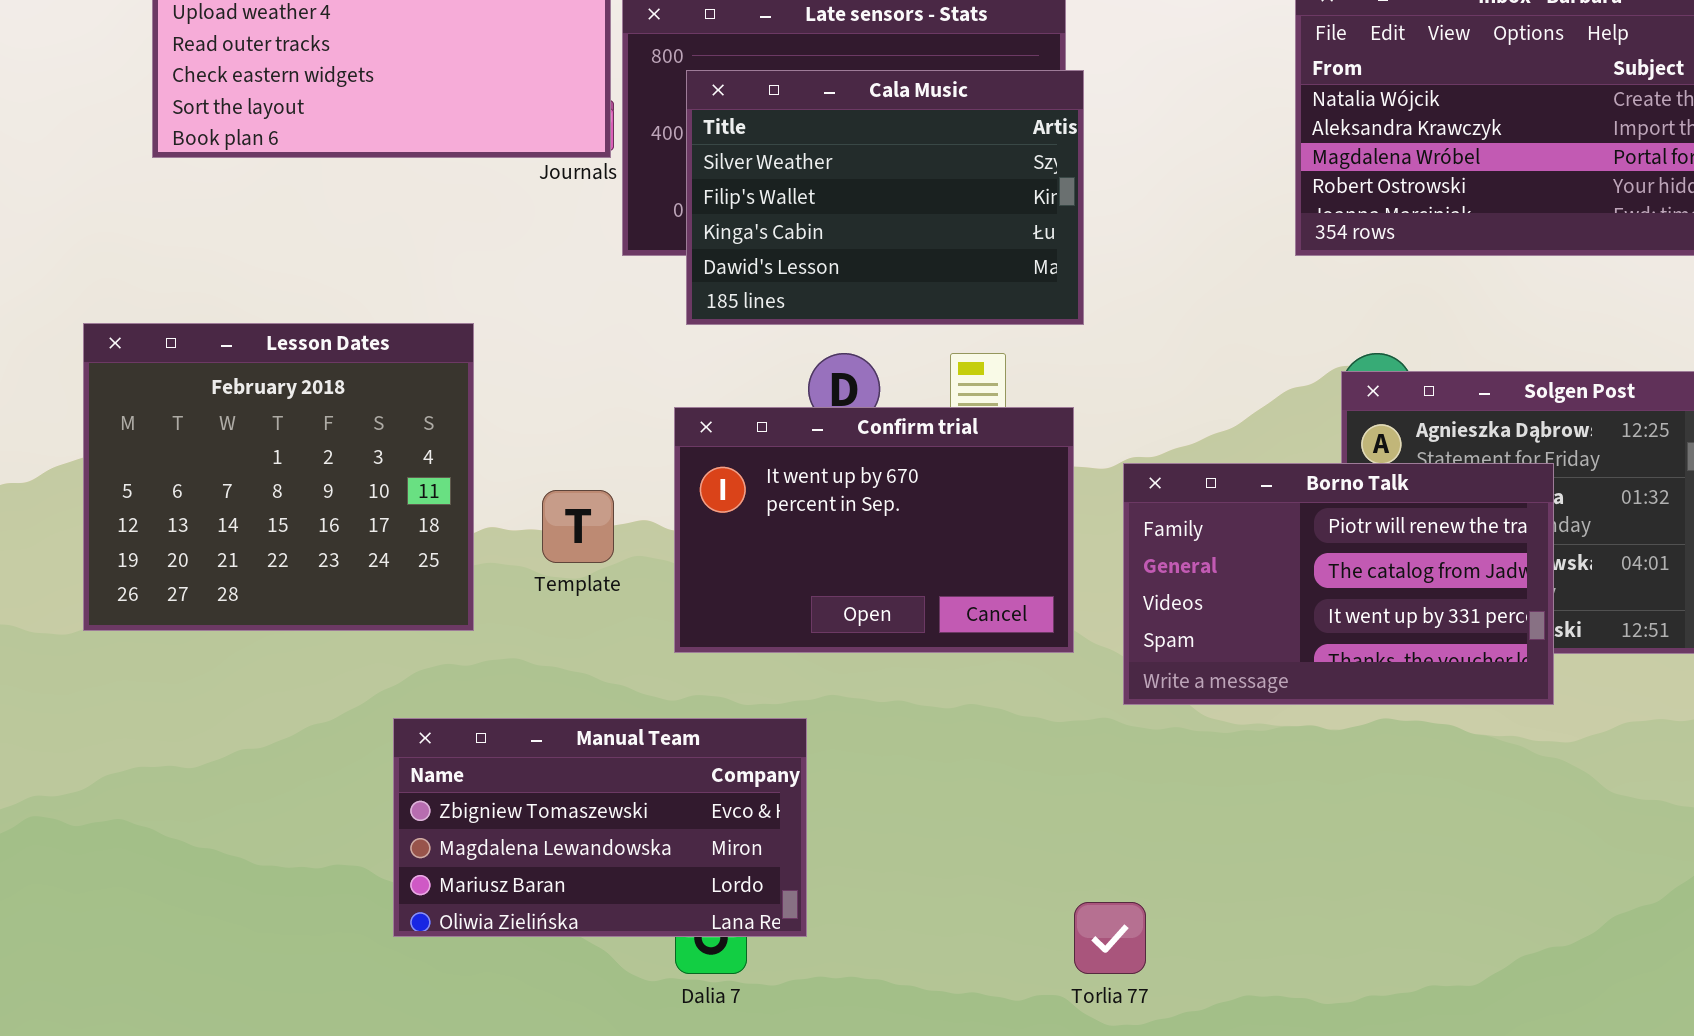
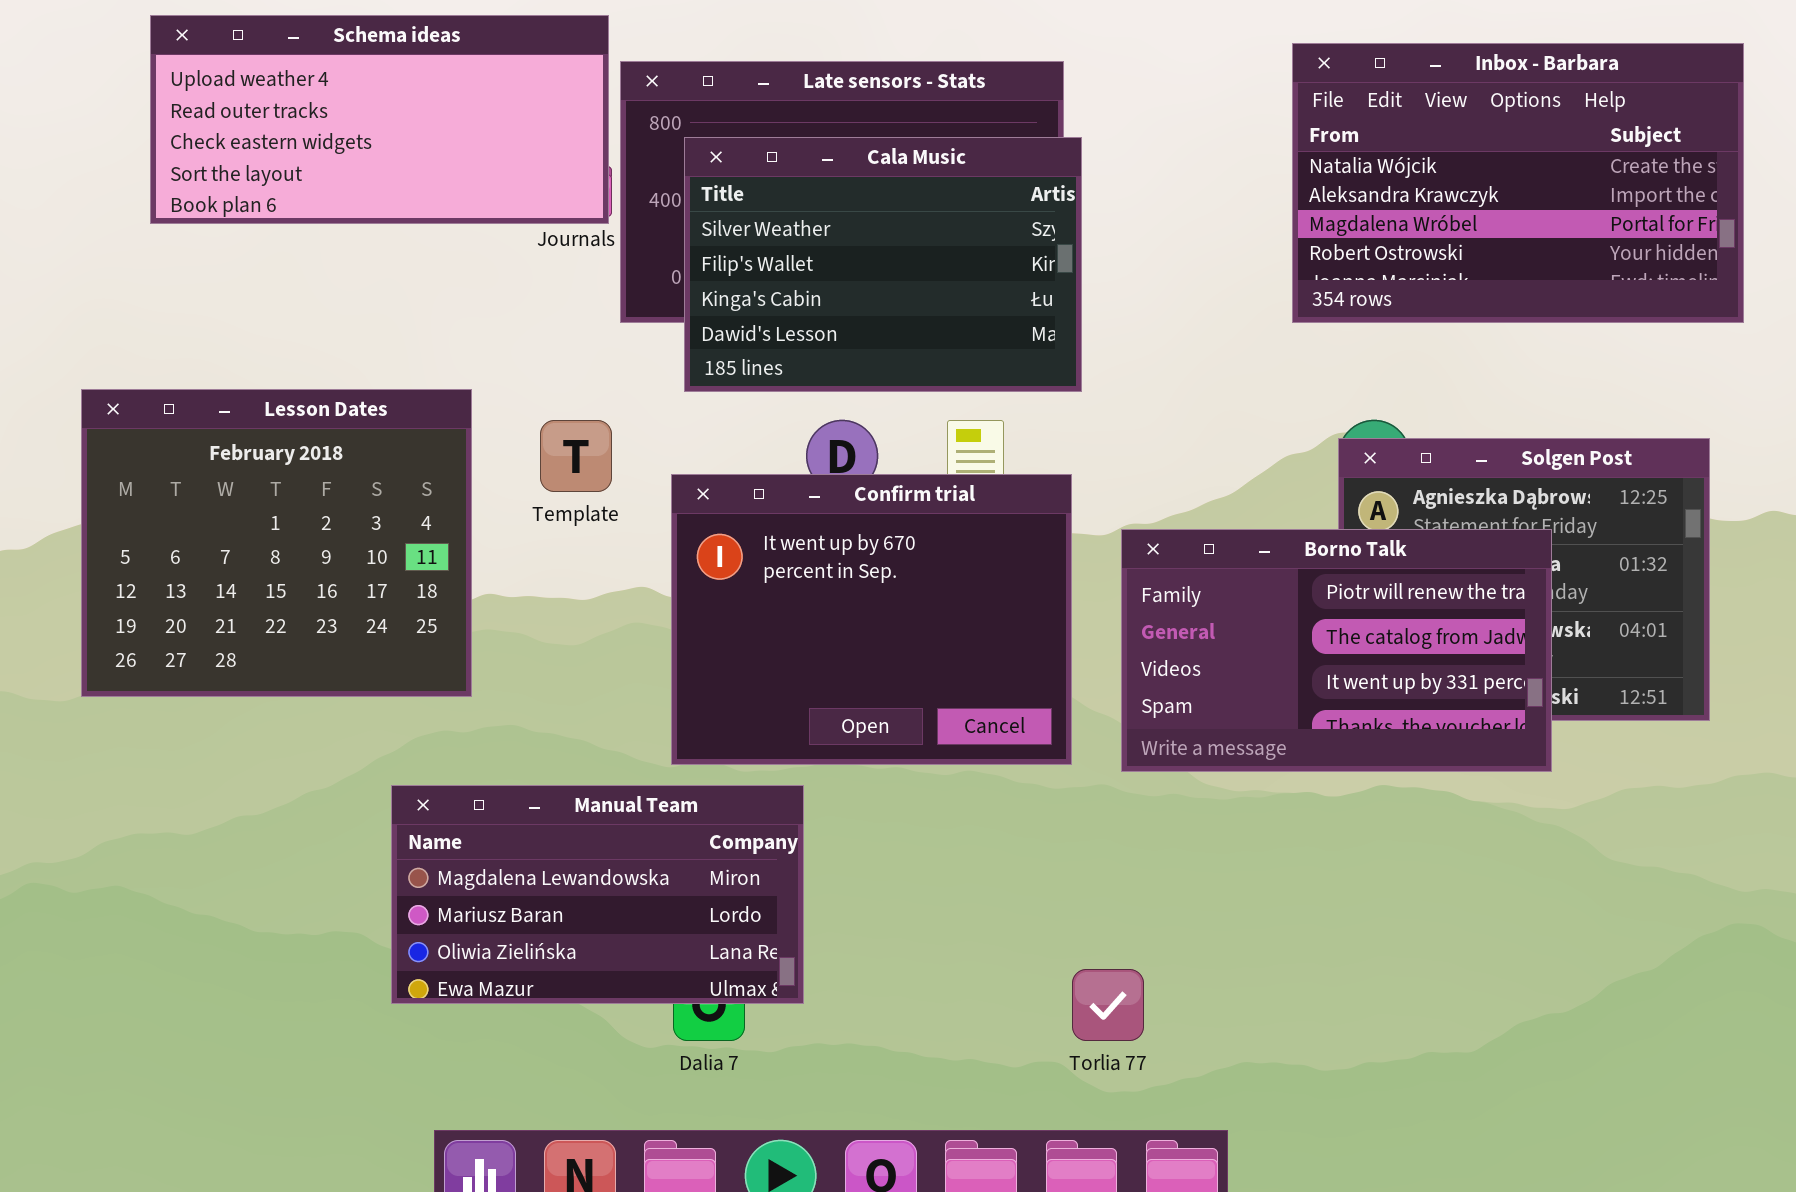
Confirm trial: [674,407,1074,653] -> [671,474,1072,765], resized
Template: [542,490,614,563] -> [540,420,612,492], moved
Manual Team: [393,718,807,937] -> [391,785,804,1004], scrolled down 1 row

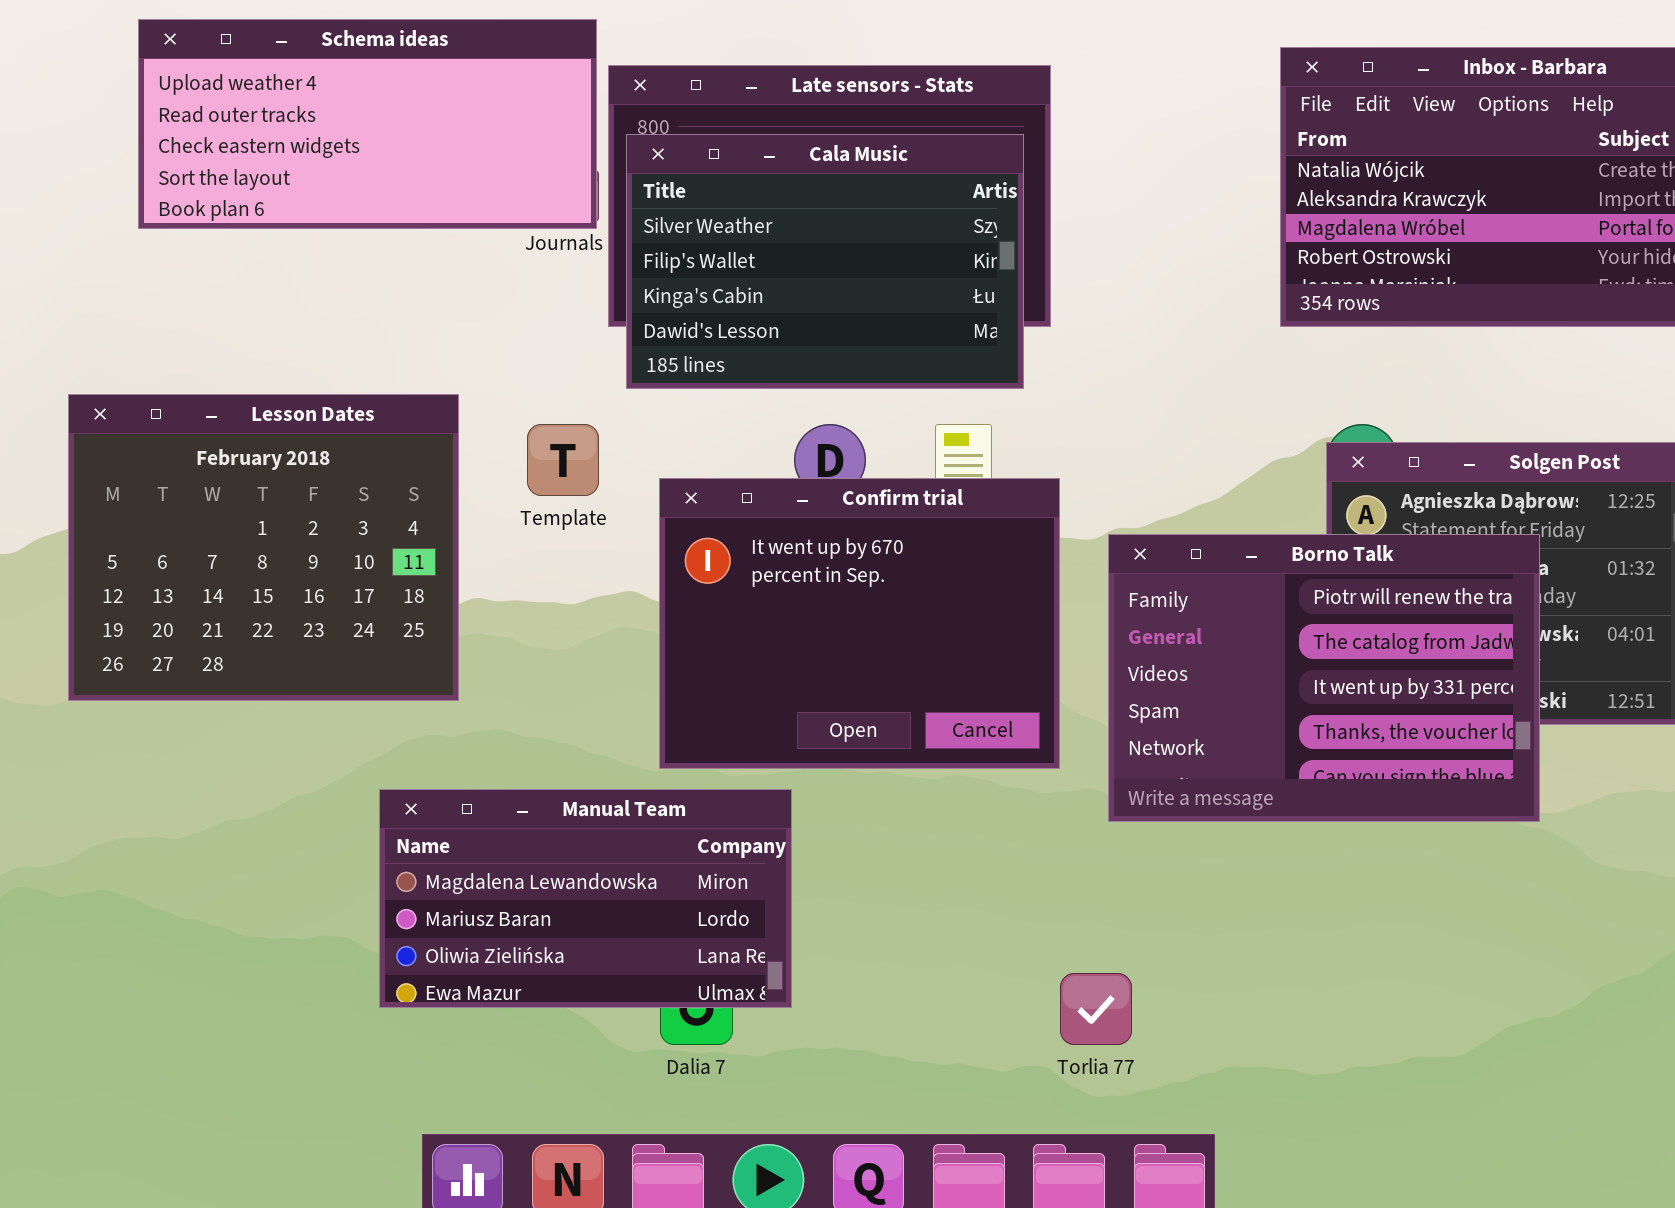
Cala Music: [684,137,1082,392] -> [626,134,1024,389], moved
Borno Talk: [1121,529,1552,772] -> [1108,534,1540,822], resized

